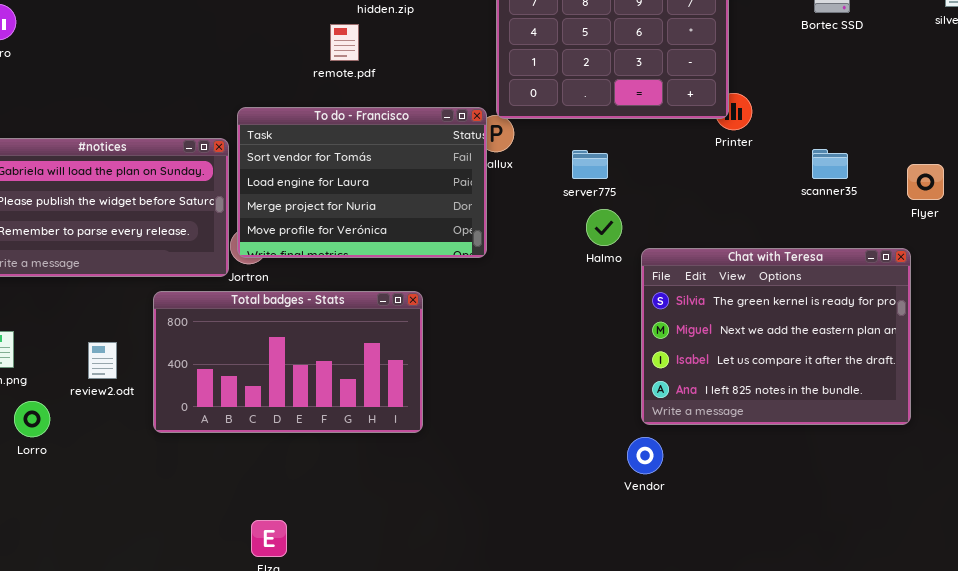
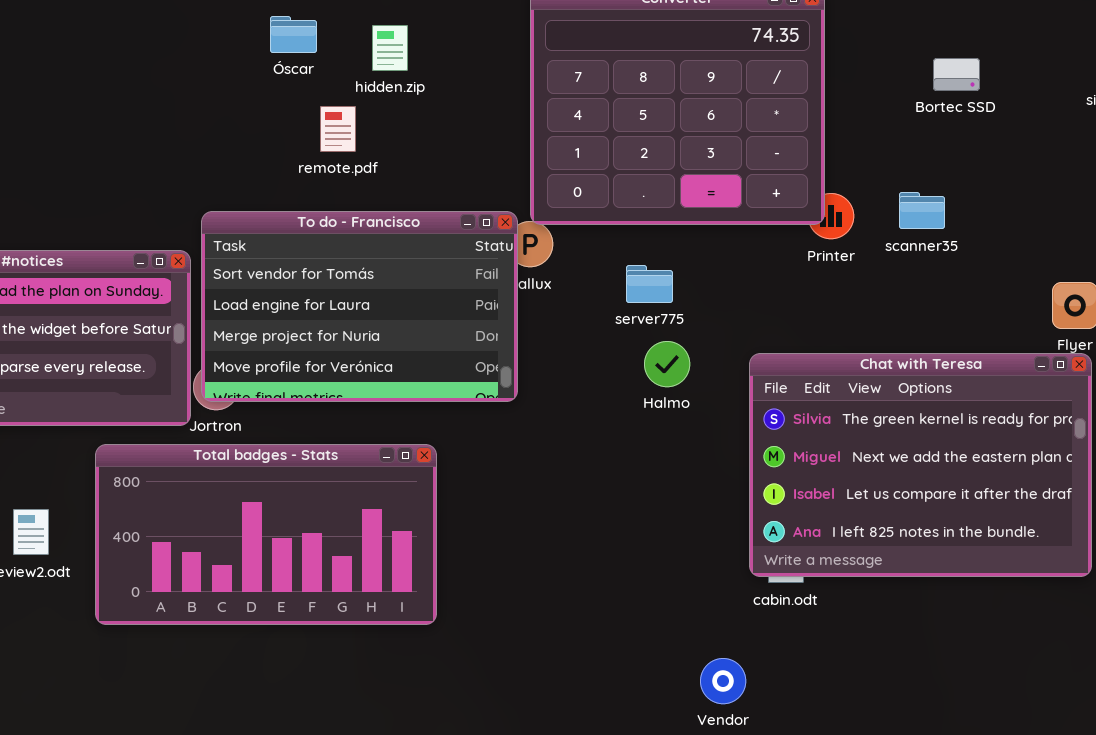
scanner35: [812,149,848,179] -> [899,192,945,229], moved
Chat with Teresa: [641,248,911,425] -> [749,353,1092,577], moved
Vendor: [627,437,663,474] -> [700,658,746,704], moved

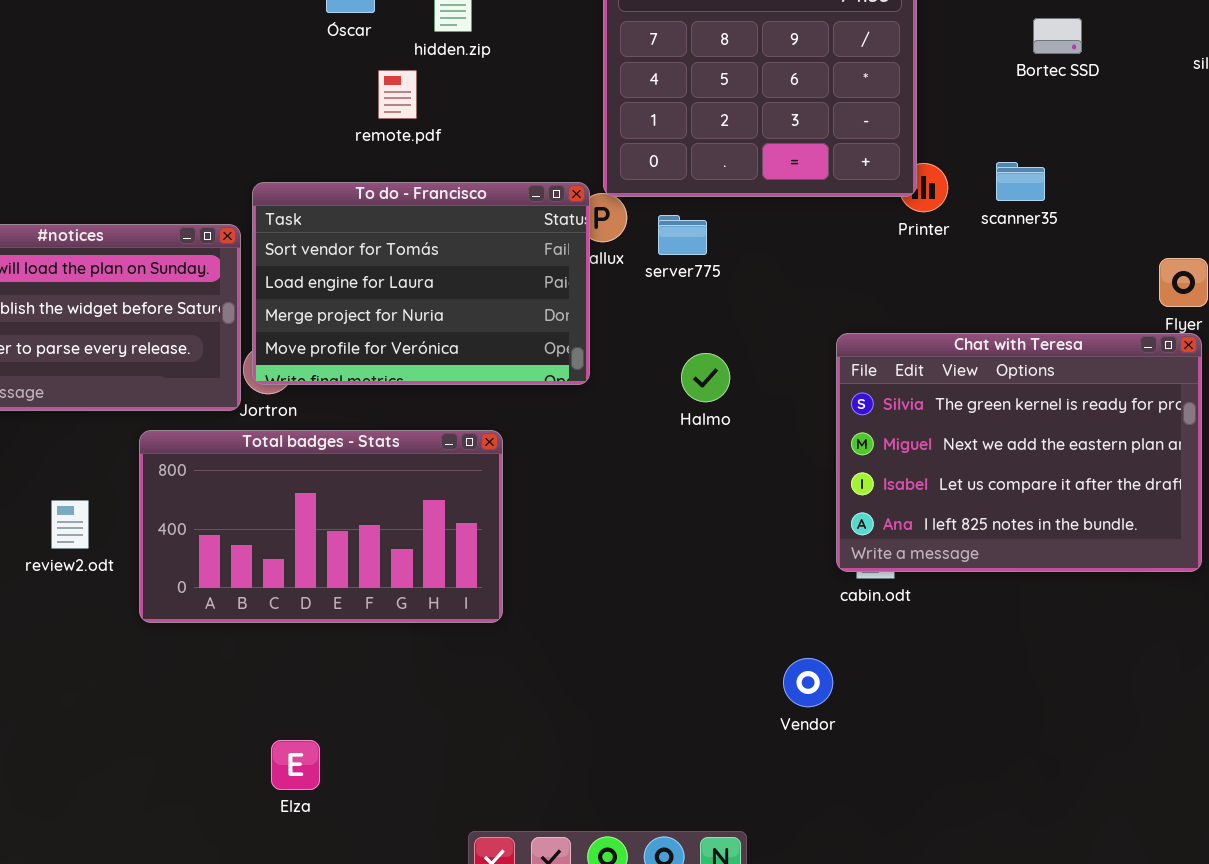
server775: [626,265,673,303] -> [658,215,707,255], moved
Halmo: [644,341,690,387] -> [681,353,730,402], moved

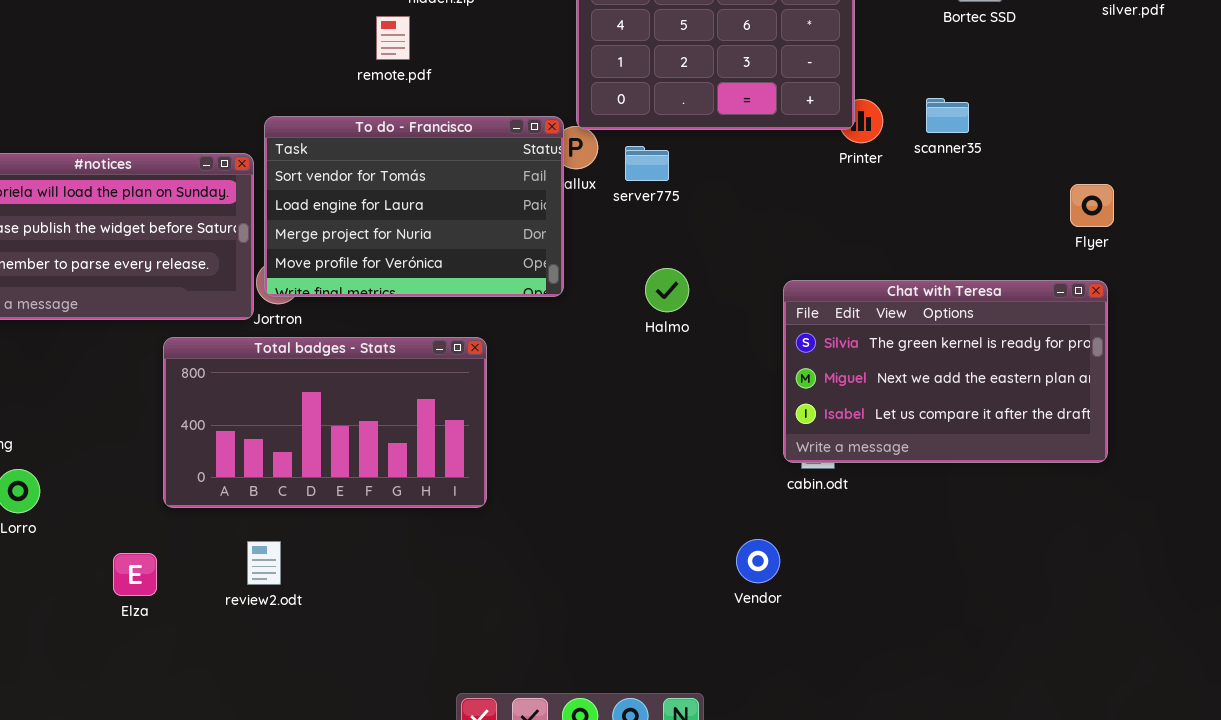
Chat with Teresa: [836,333,1202,572] -> [783,280,1108,463], resized
review2.odt: [51,500,89,549] -> [247,541,281,585], moved
Elza: [271,740,320,790] -> [113,553,157,596], moved

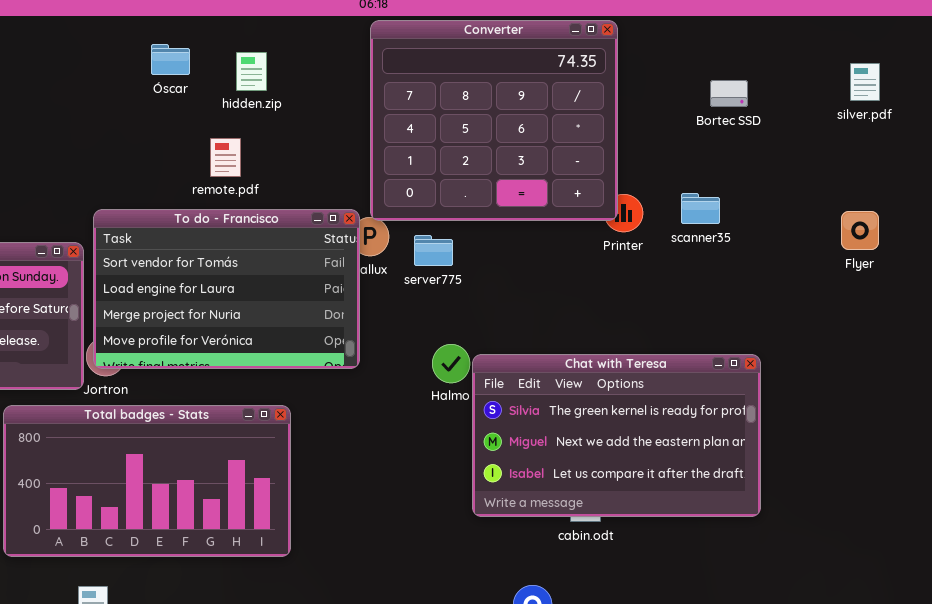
remote.pdf: [376,16,410,60] -> [210,138,241,177], moved
Flyer: [1070,184,1114,227] -> [841,211,879,250], moved
Chat with Teresa: [783,280,1108,463] -> [472,354,761,517], moved

